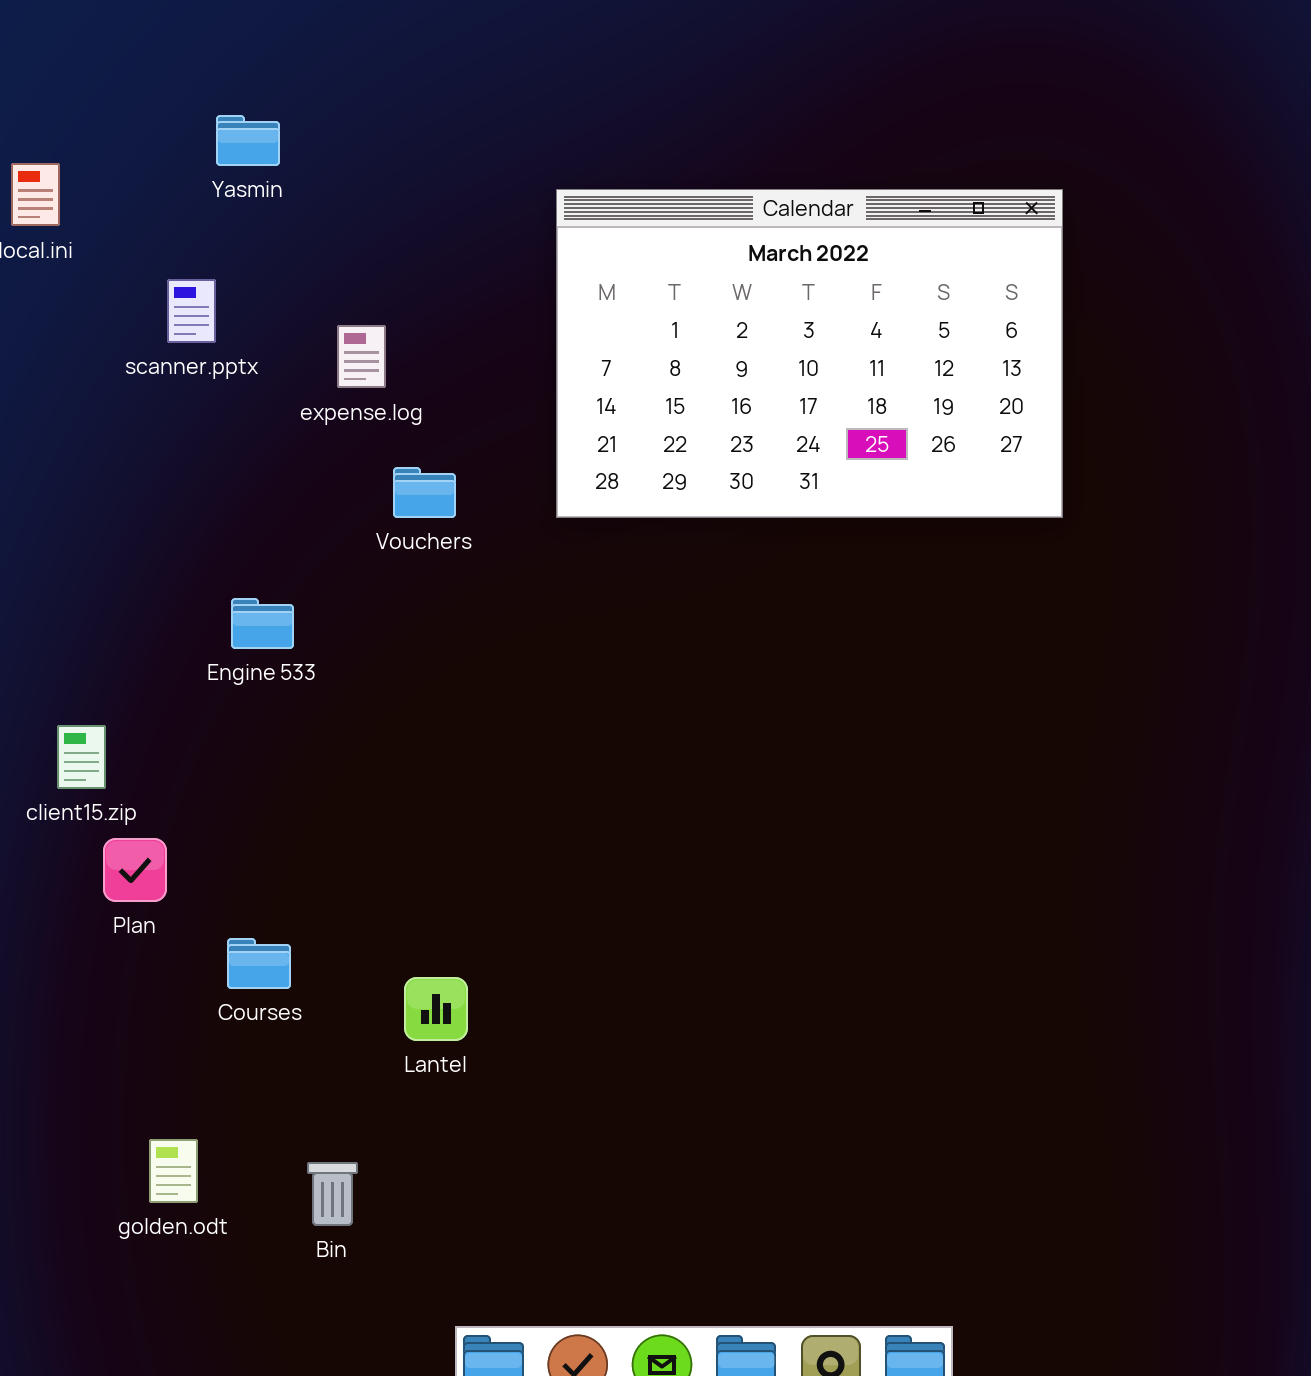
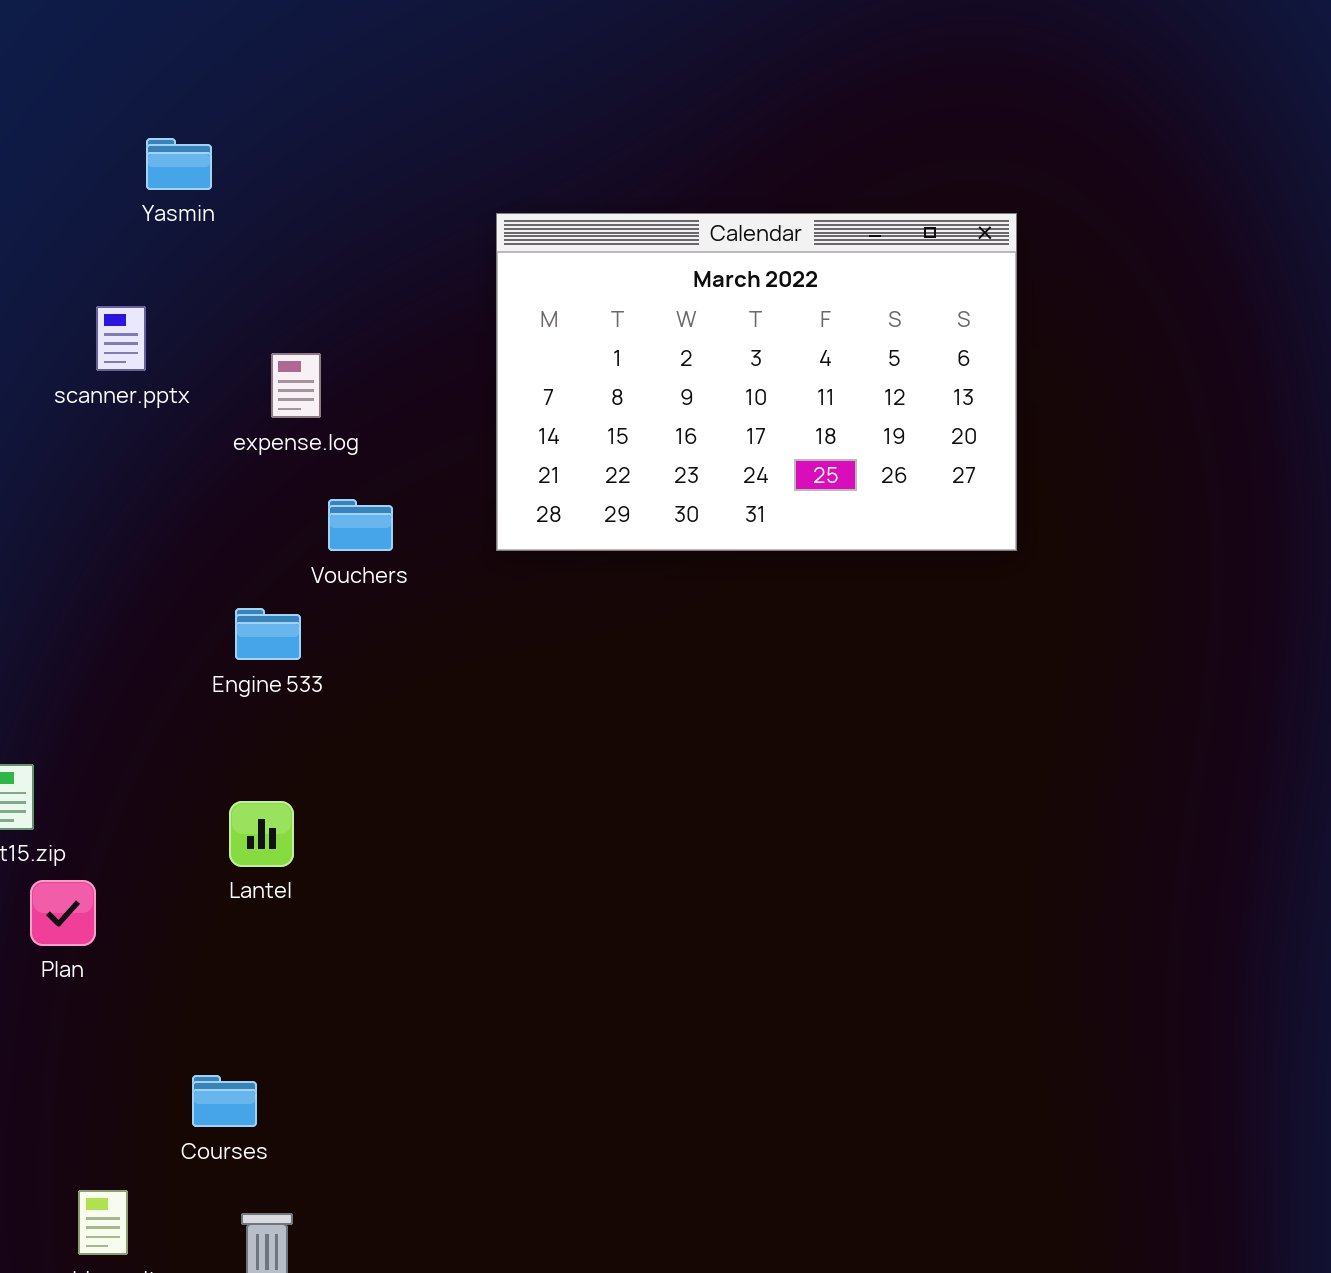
Engine 533: [231,598,294,649] -> [235,608,301,660], moved
Courses: [227,938,291,989] -> [192,1075,257,1127], moved
Lantel: [404,977,468,1041] -> [229,801,294,867], moved

